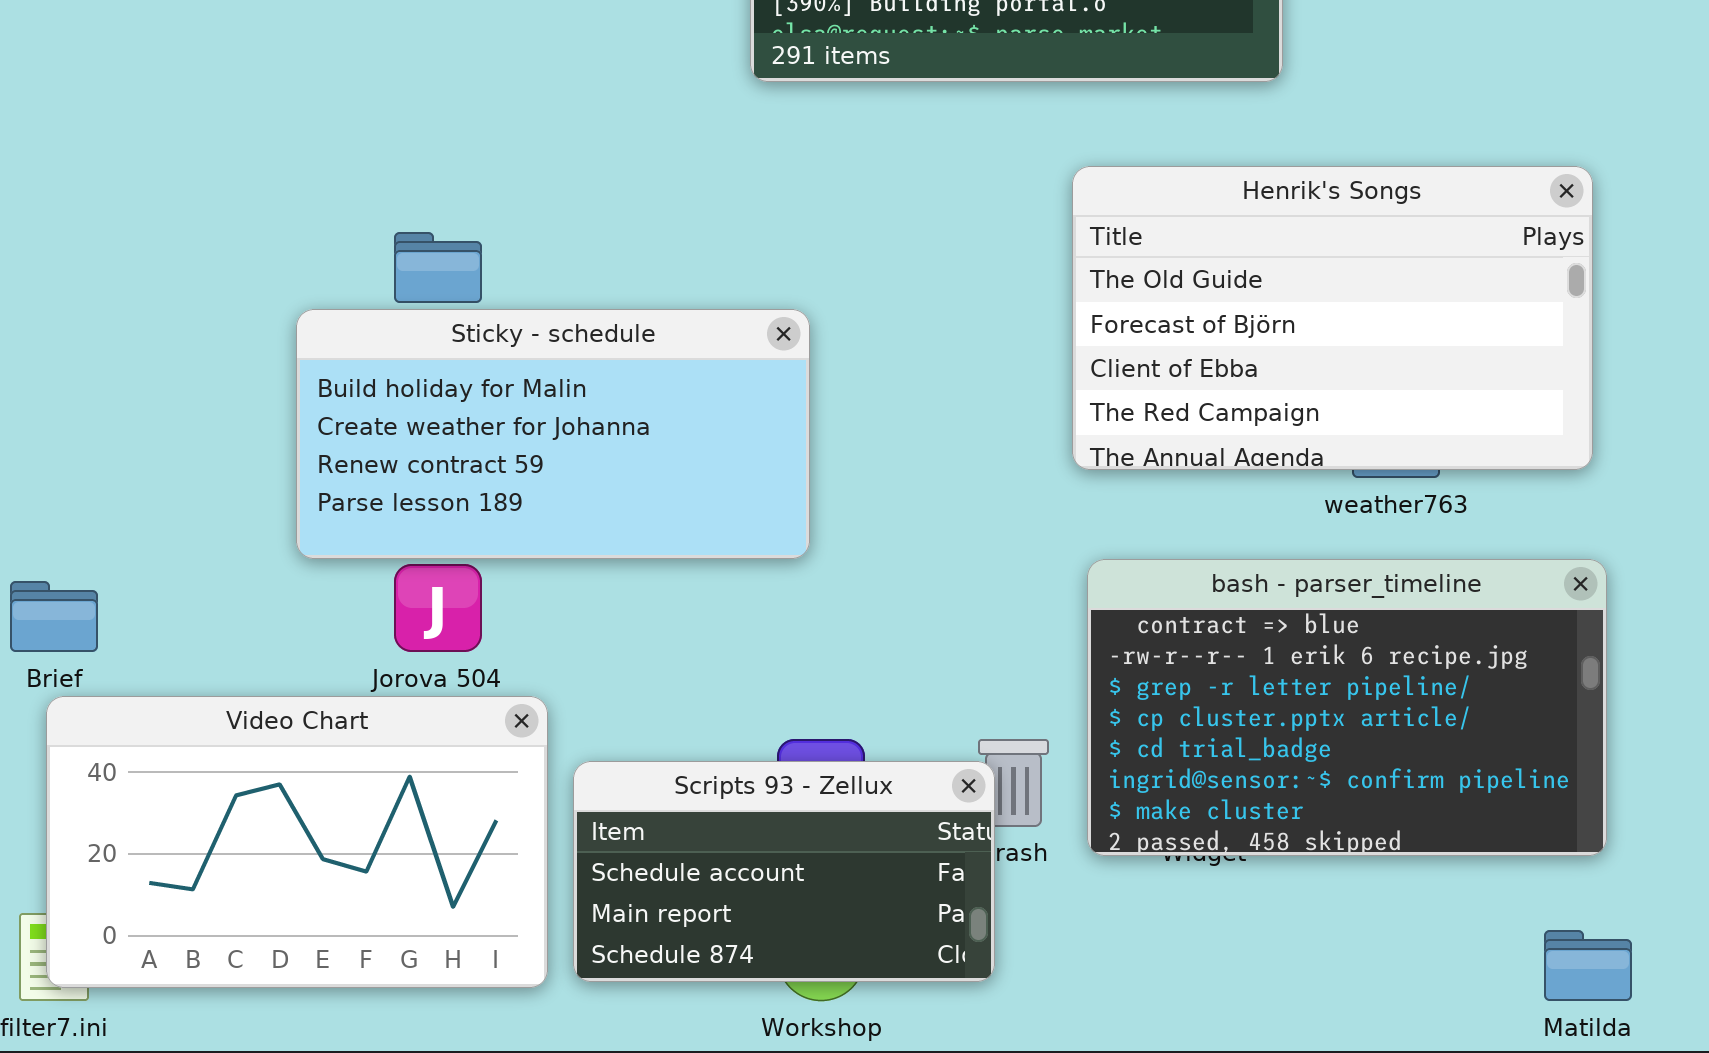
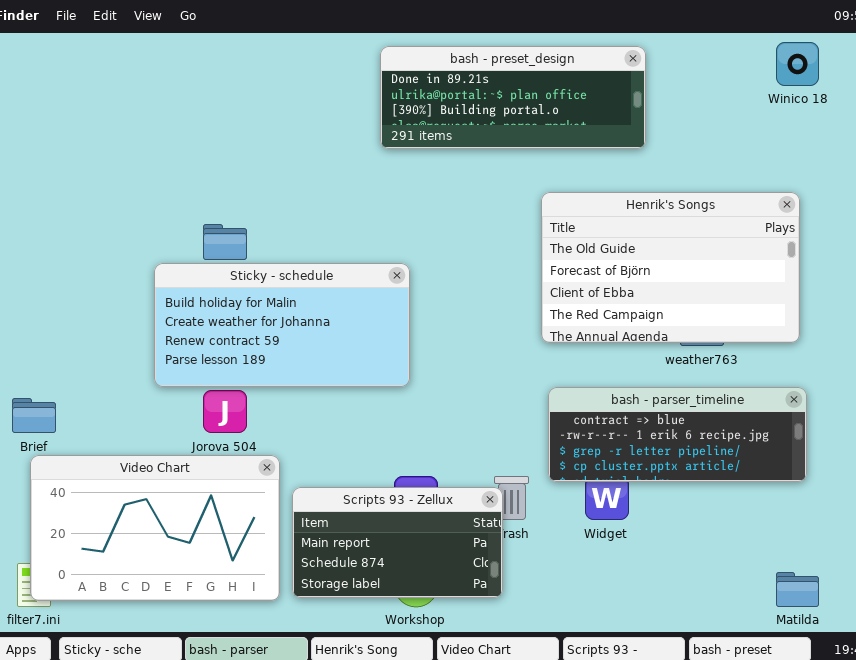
bash - parser_timeline: [1087,559,1607,856] -> [548,387,807,482], resized
Scripts 93 - Zellux: [573,761,995,982] -> [292,487,503,598], scrolled down 1 row

